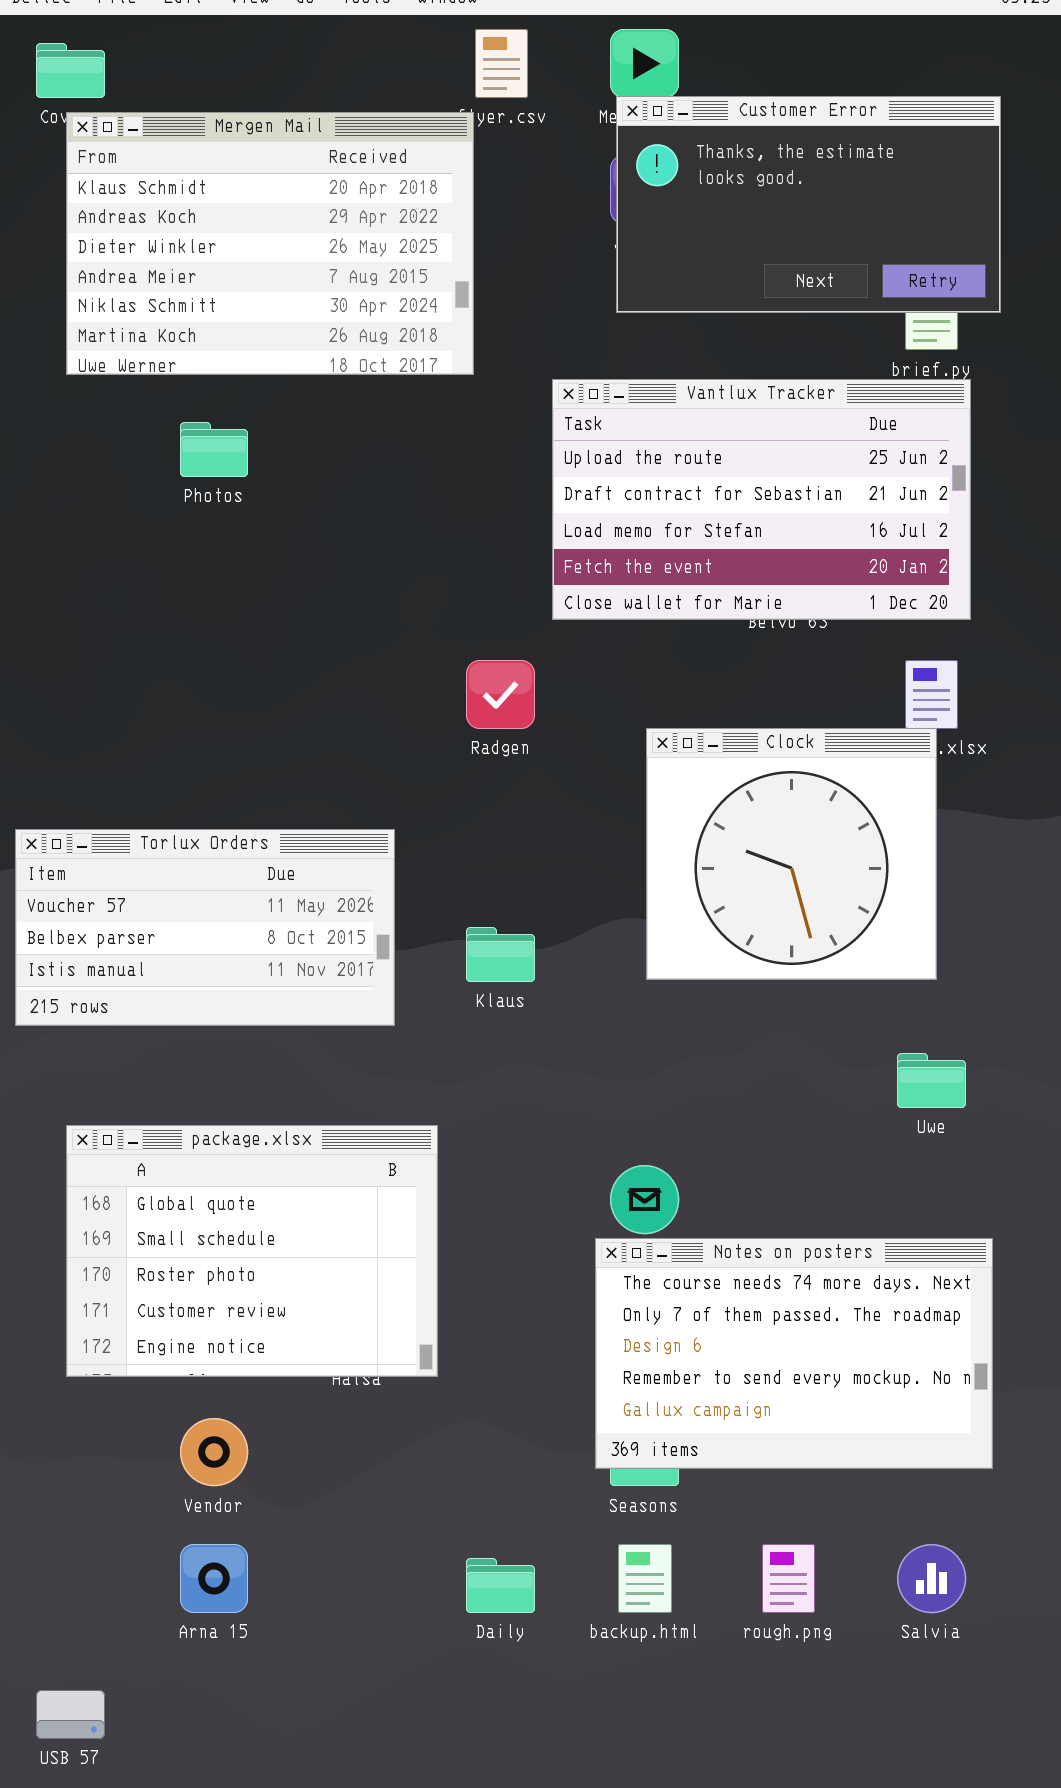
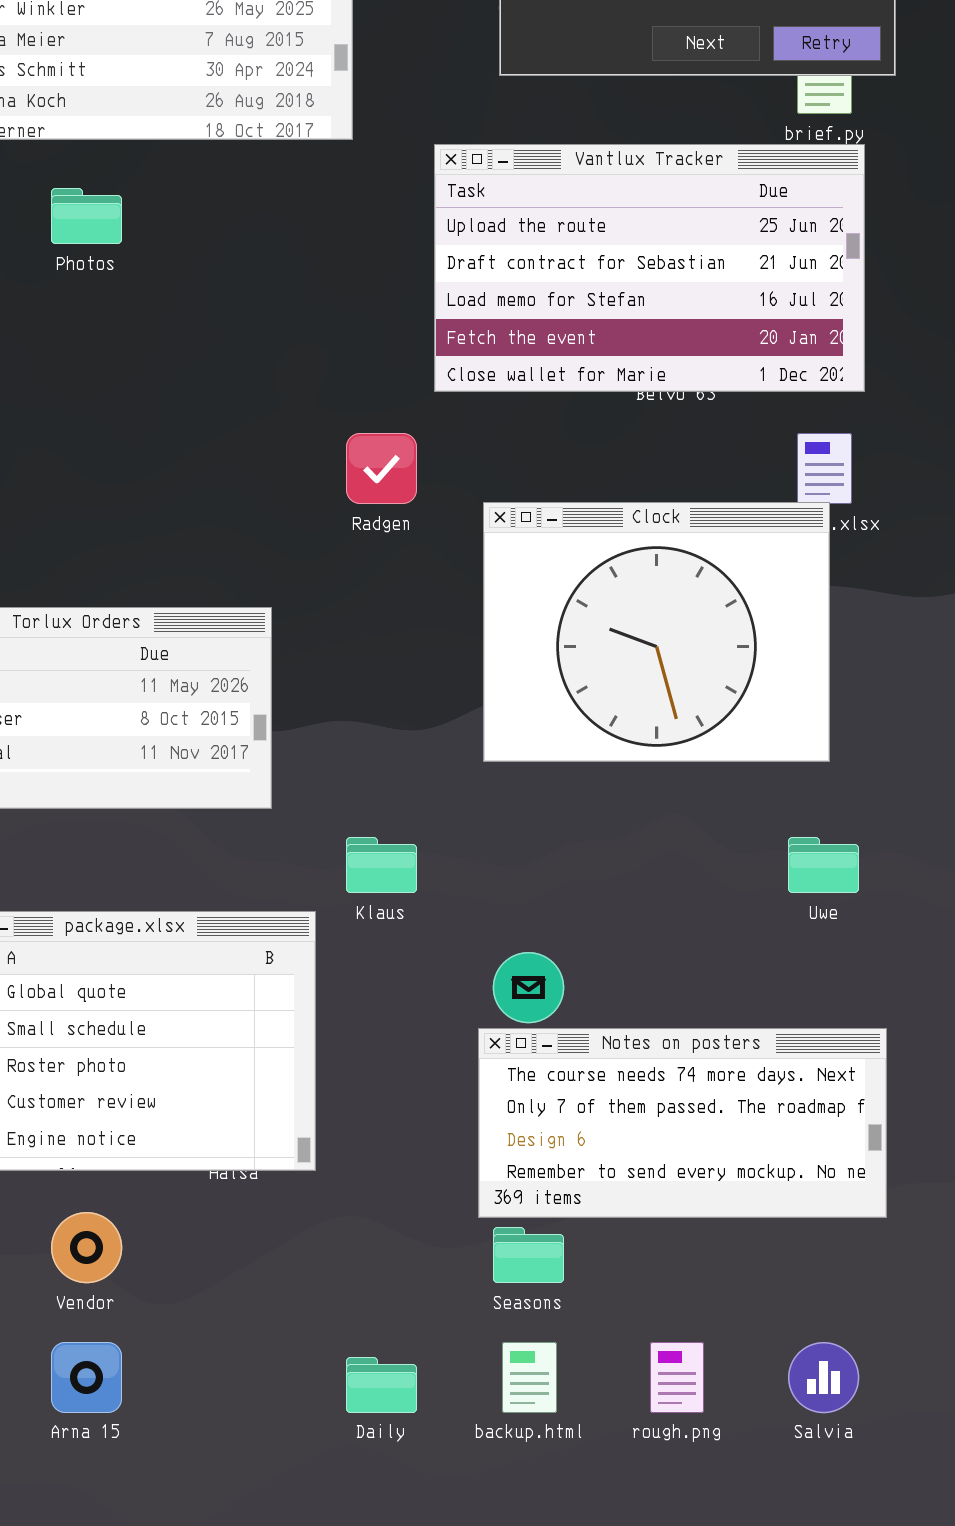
Clock: [646,728,937,980] -> [483,502,830,762], resized
Klaus: [466,927,535,982] -> [346,837,417,893], moved
Notes on posters: [595,1238,993,1469] -> [478,1028,887,1218], resized

